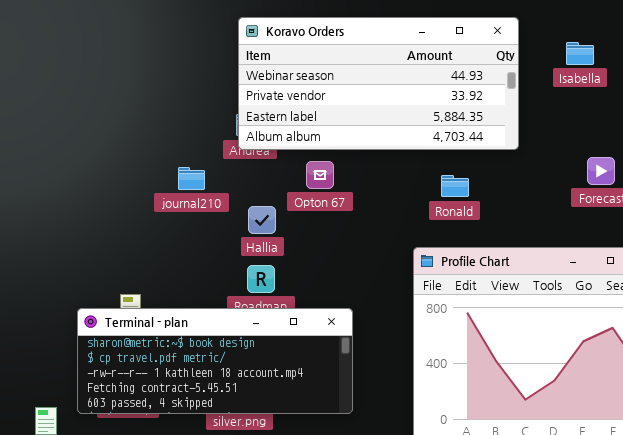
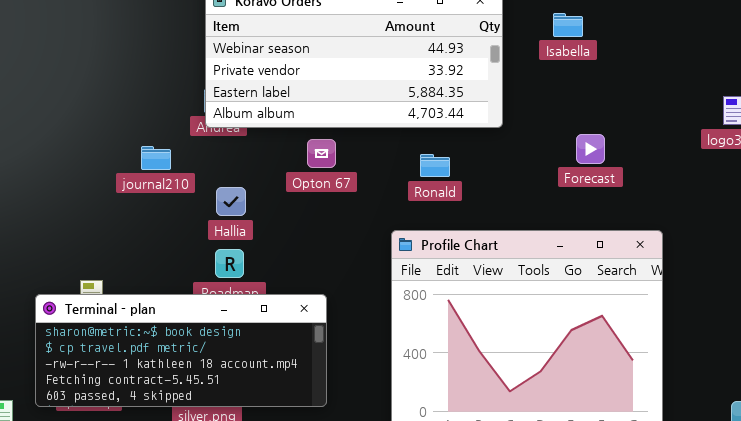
Opton 67: [306,161,334,189] -> [307,139,336,168], moved

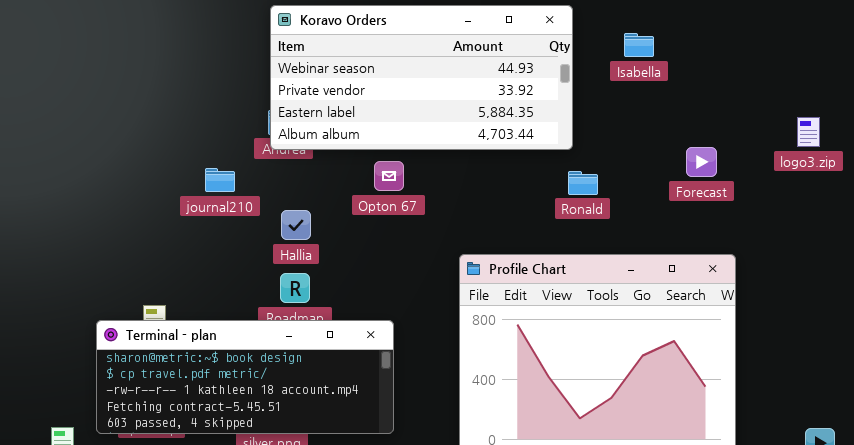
Forecast: [576,134,605,164] -> [686,147,717,177], moved
Ronald: [420,154,450,177] -> [568,171,598,195], moved

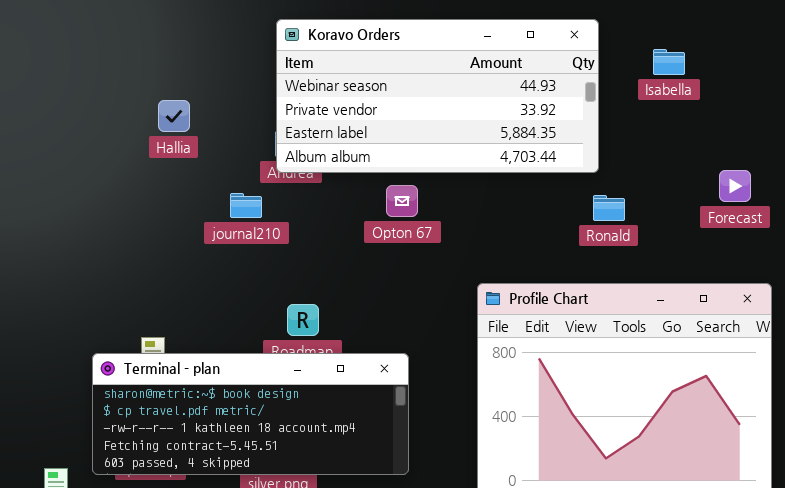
journal210: [205,168,235,192] -> [230,193,262,218], moved
Hallia: [281,210,311,240] -> [158,100,190,132], moved

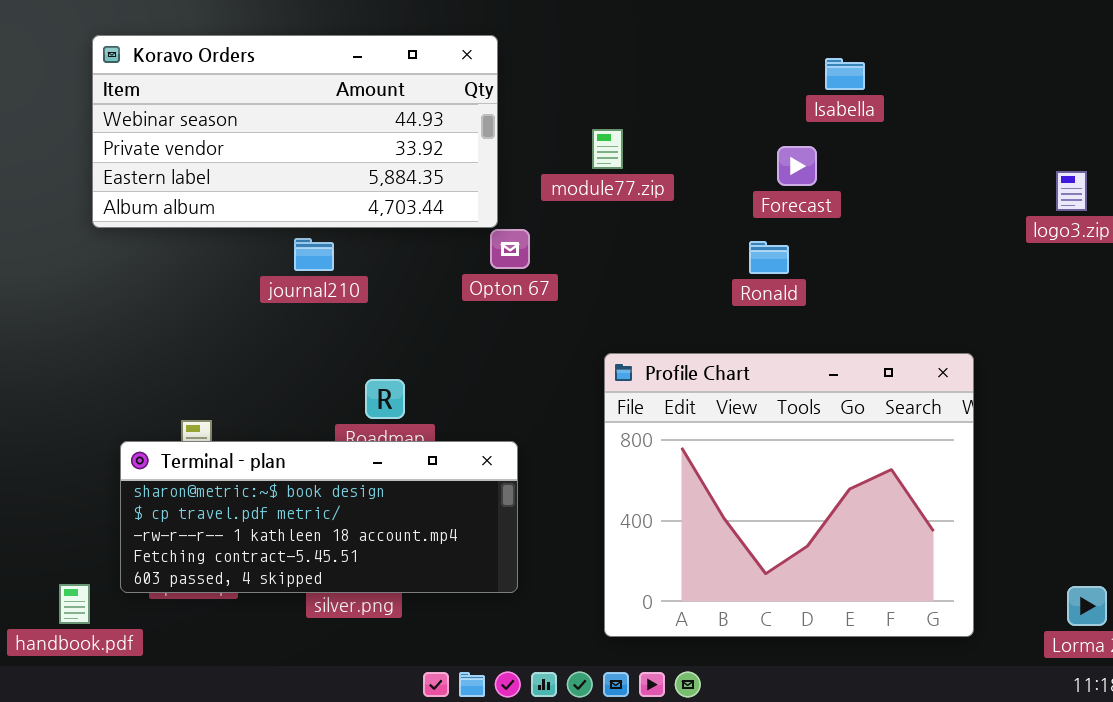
Koravo Orders: [276,19,599,173] -> [92,35,498,228], moved
Forecast: [719,170,751,202] -> [777,146,817,186], moved

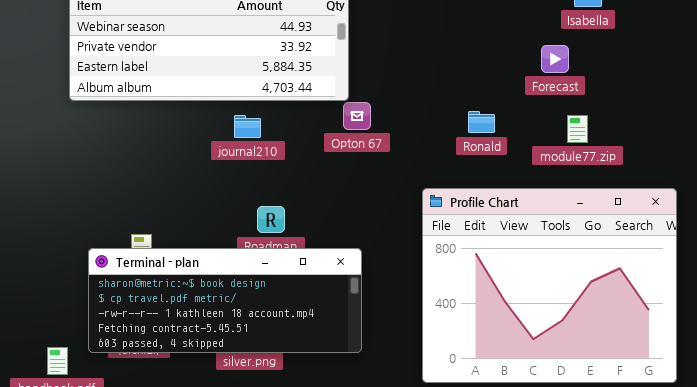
module77.zip: [592,129,623,169] -> [567,115,588,143], moved
journal210: [294,238,334,271] -> [234,115,261,138], moved
Ronald: [749,241,789,274] -> [468,111,495,133], moved

